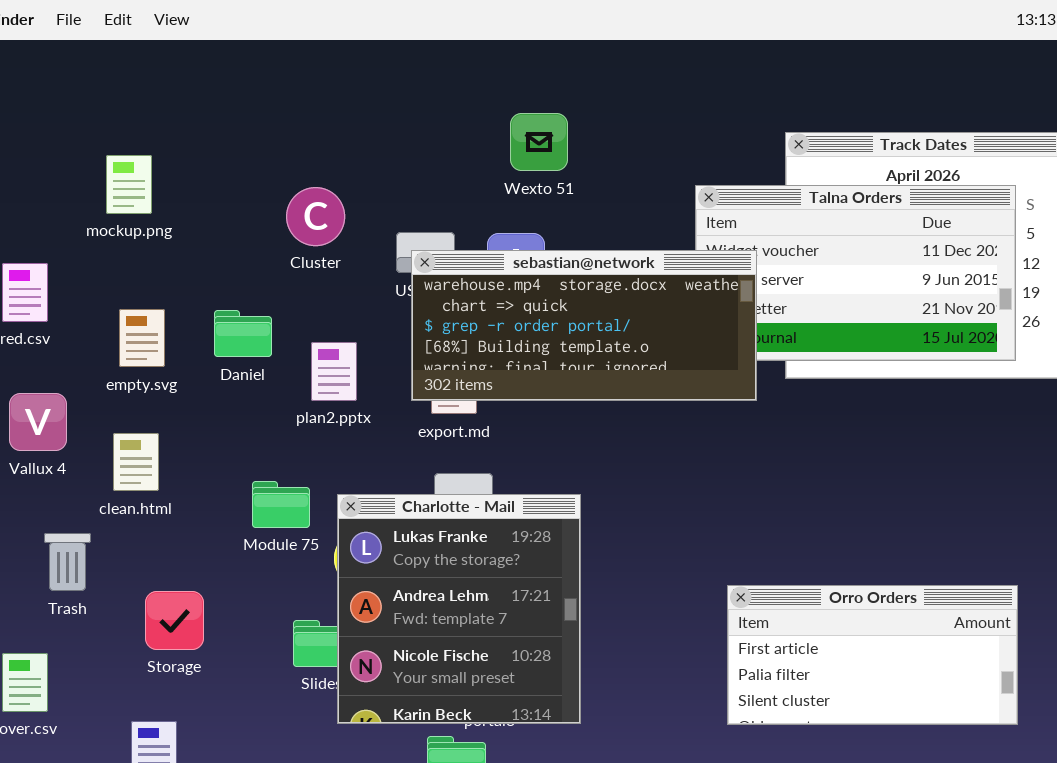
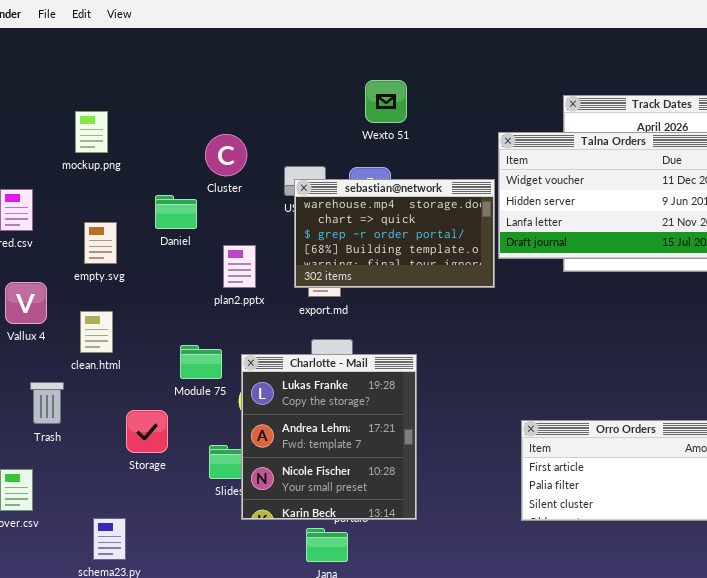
sebastian@network: [411,250,757,401] -> [294,179,495,288], resized
Daniel: [214,310,272,357] -> [155,195,197,229], moved
Storage: [145,591,204,650] -> [126,410,168,453], moved

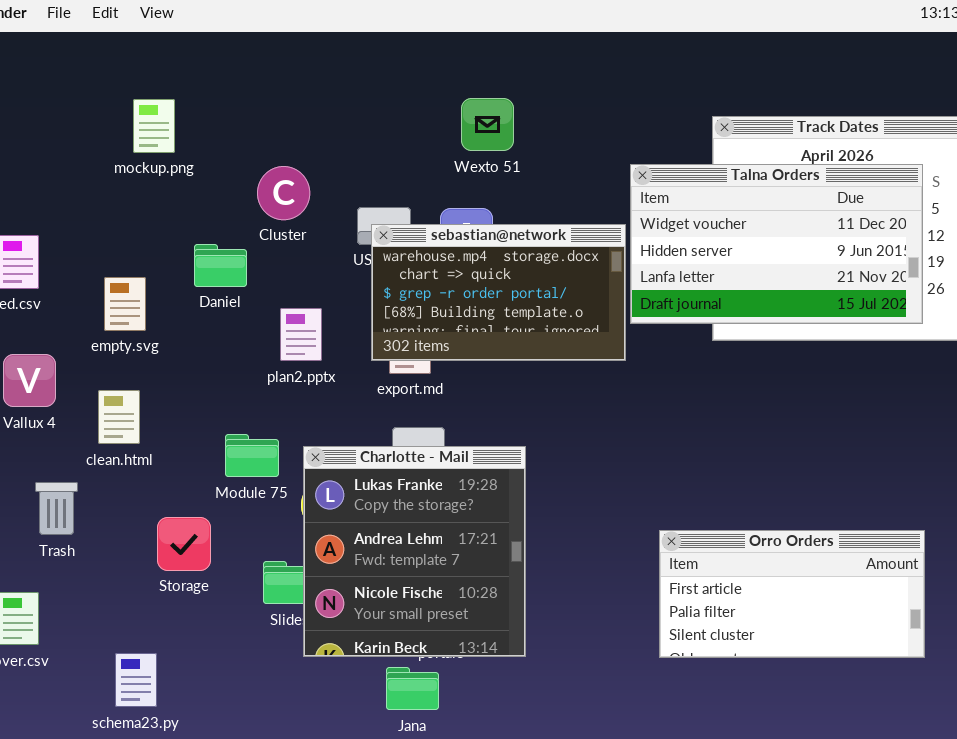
mockup.png: [75,111,108,153] -> [133,99,175,153], moved

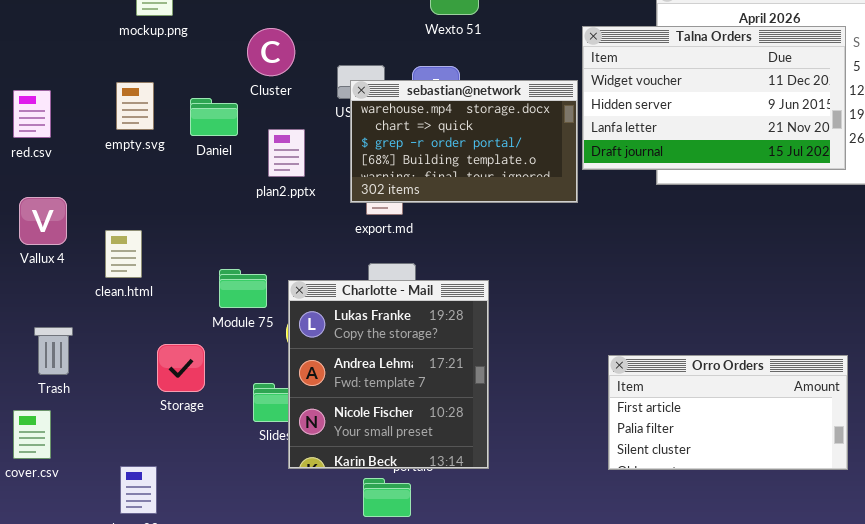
empty.svg: [104,277,146,331] -> [116,82,154,130], moved
plan2.pptx: [280,308,322,361] -> [268,129,305,177], moved
Trash: [35,482,78,535] -> [34,327,73,375], moved

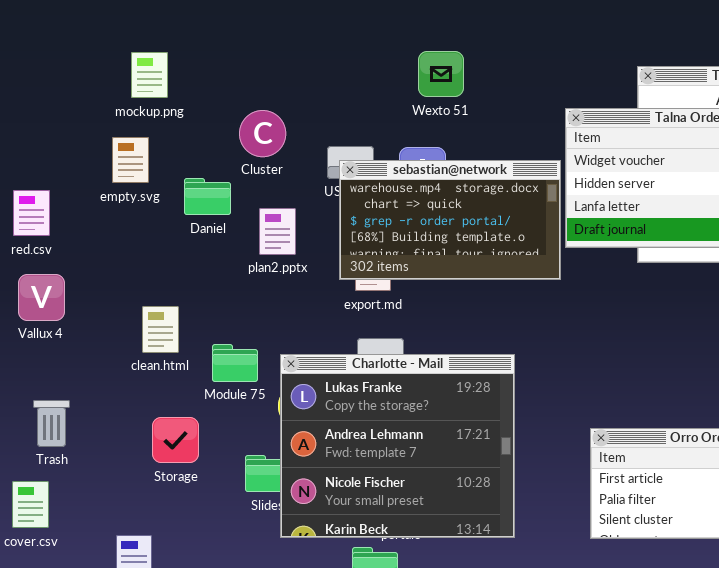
empty.svg: [116,82,154,130] -> [112,137,149,183], moved
red.csv: [13,90,51,138] -> [13,190,50,236], moved
clean.html: [105,230,142,278] -> [142,306,179,353], moved
Charlotte - Mail: [288,280,489,469] -> [280,354,515,538], resized

